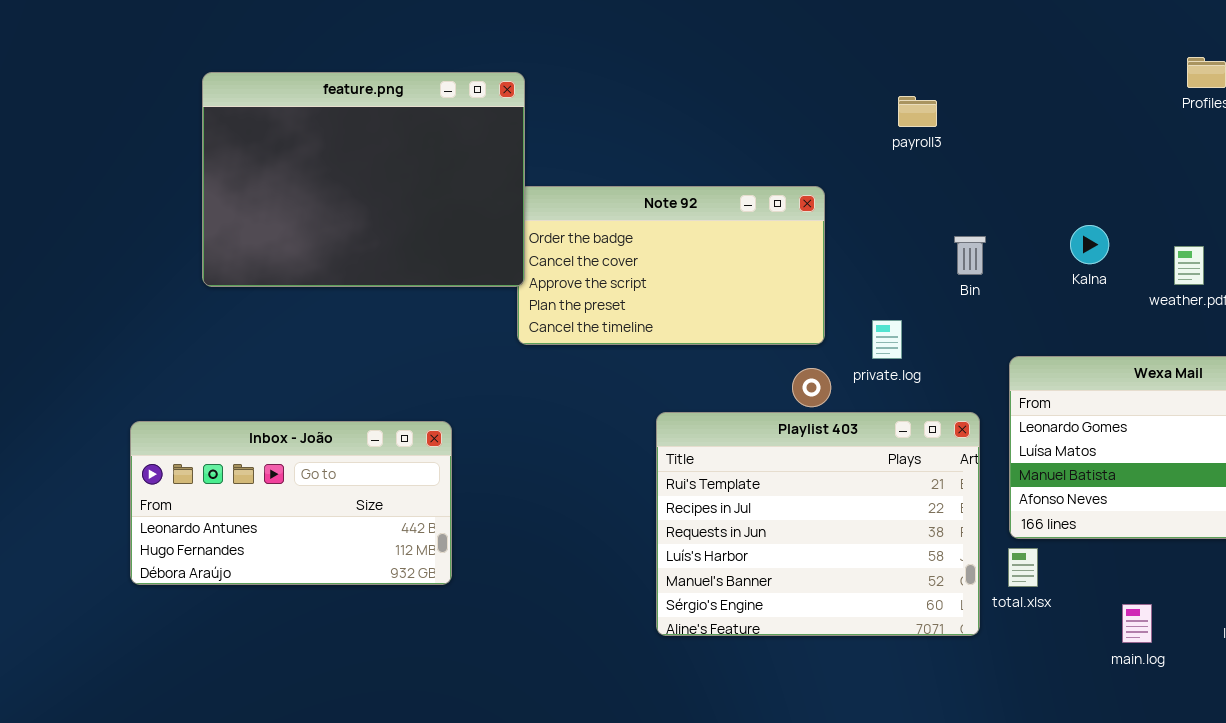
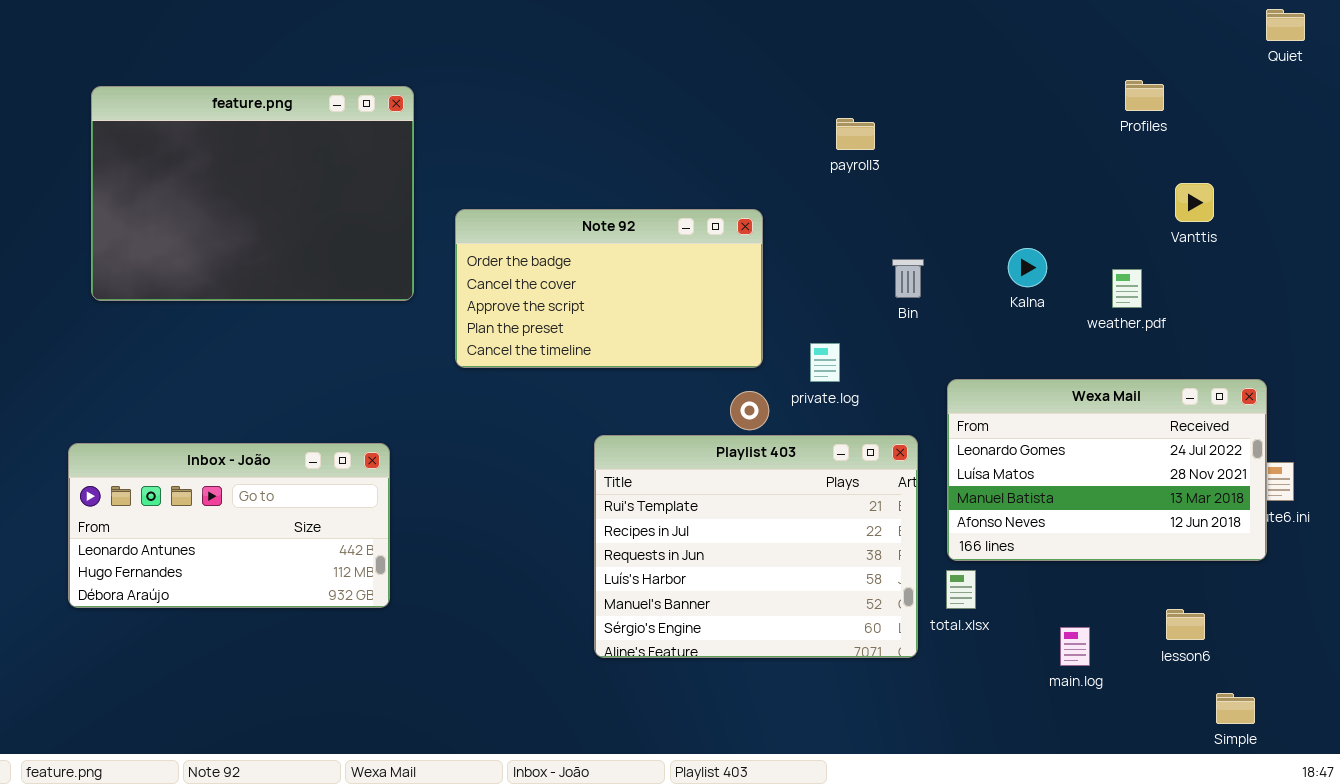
feature.png: [202,72,525,287] -> [91,86,414,301], moved

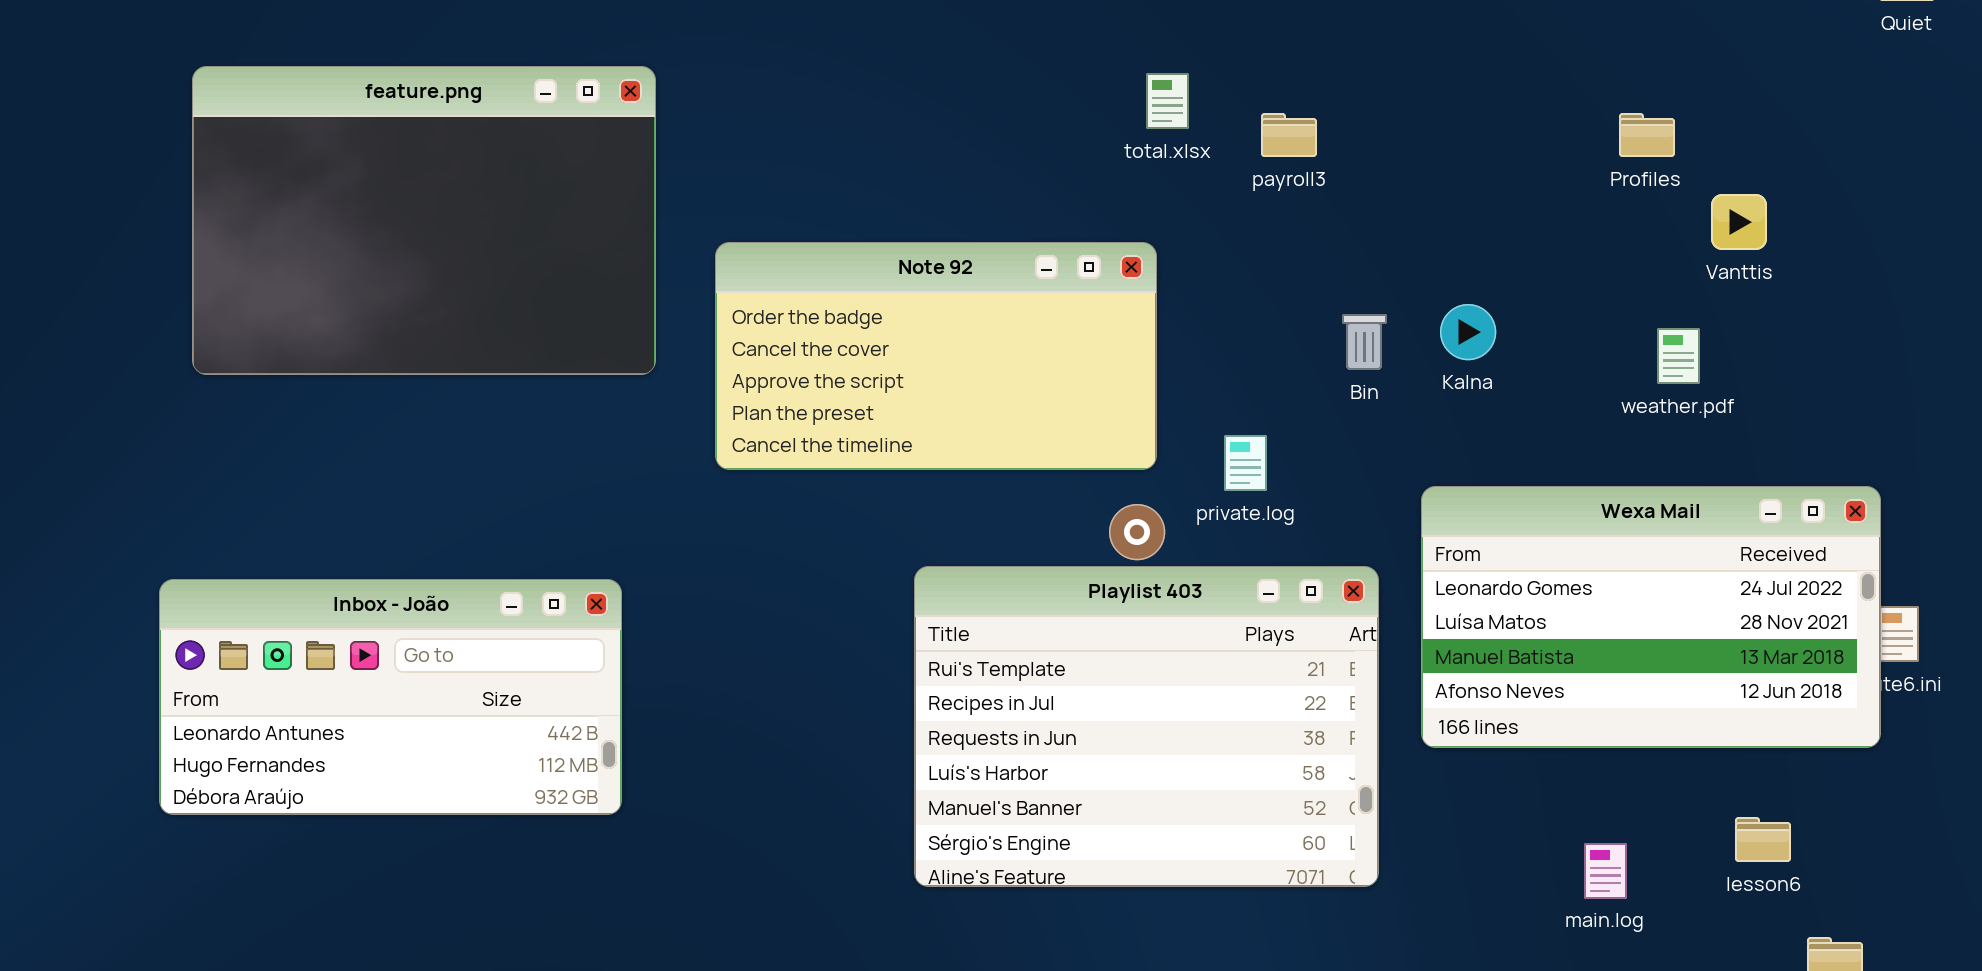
Profiles: [1125,80,1164,111] -> [1619,113,1675,157], moved
Vanttis: [1175,183,1214,222] -> [1711,194,1767,250], moved
Kalna: [1008,248,1047,287] -> [1440,304,1496,360], moved
total.xlsx: [946,570,976,609] -> [1146,73,1189,129], moved

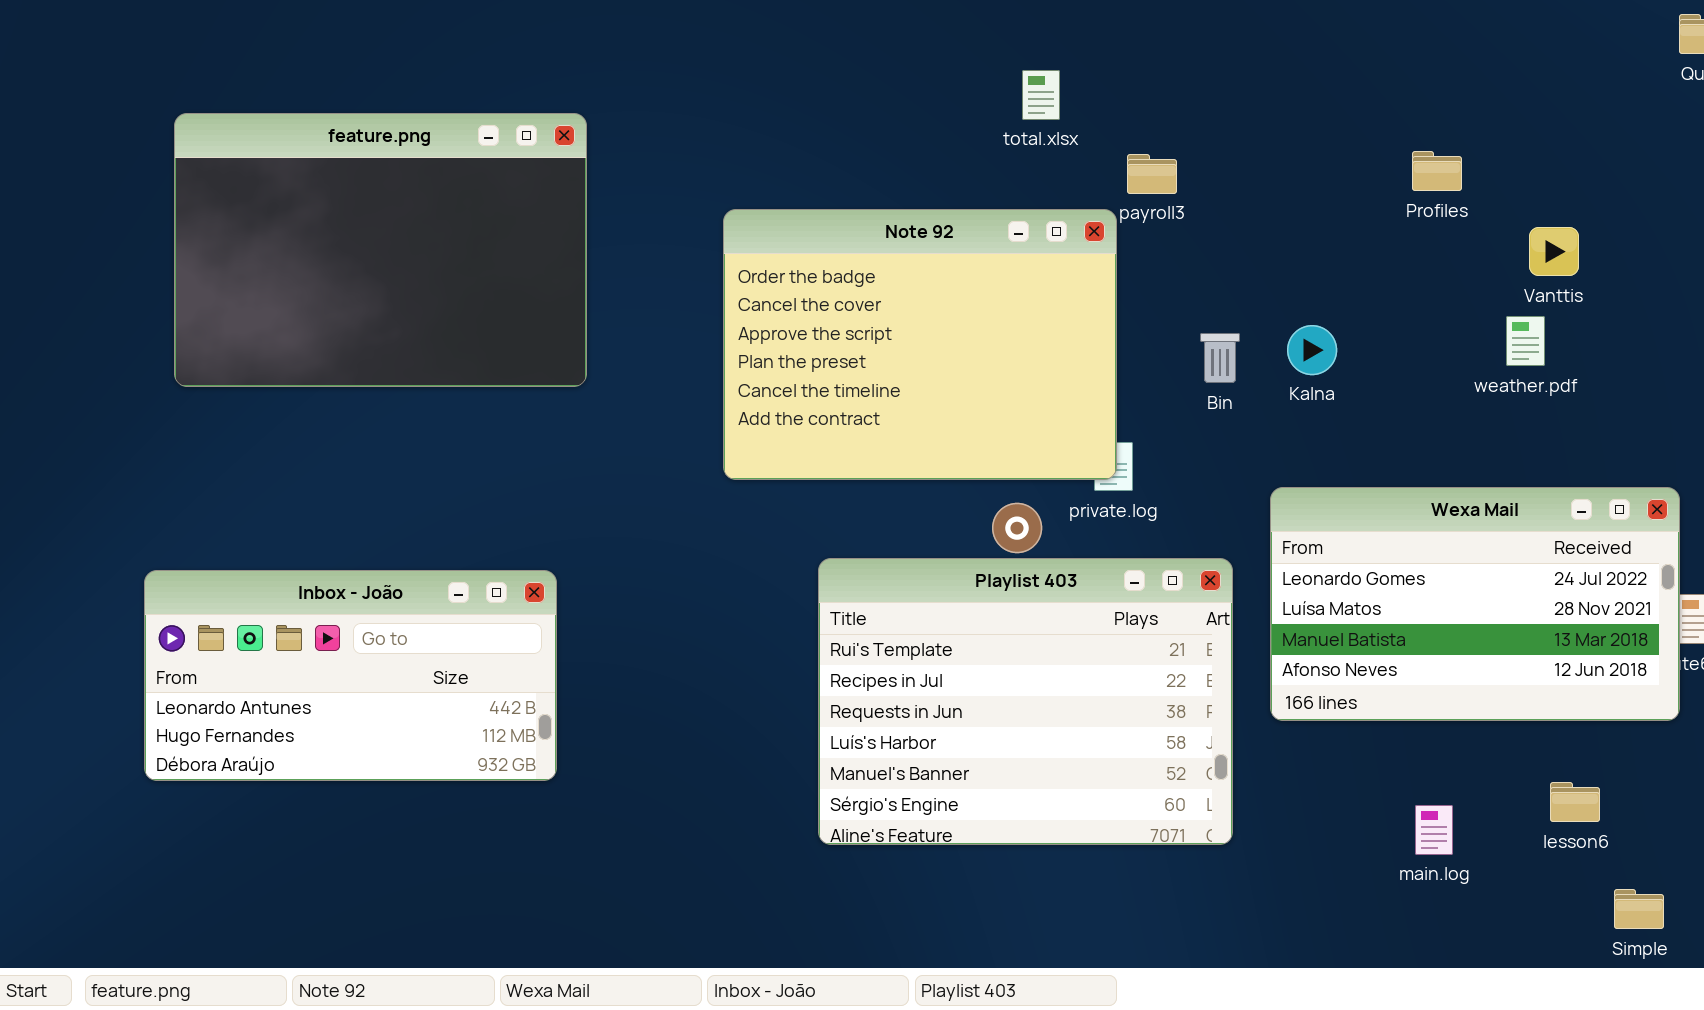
total.xlsx: [1146,73,1189,129] -> [1022,70,1060,120], moved
Profiles: [1619,113,1675,157] -> [1412,151,1462,191], moved
Note 92: [715,242,1157,470] -> [723,209,1117,480], moved, resized
weather.pdf: [1657,328,1700,384] -> [1506,316,1545,366], moved

